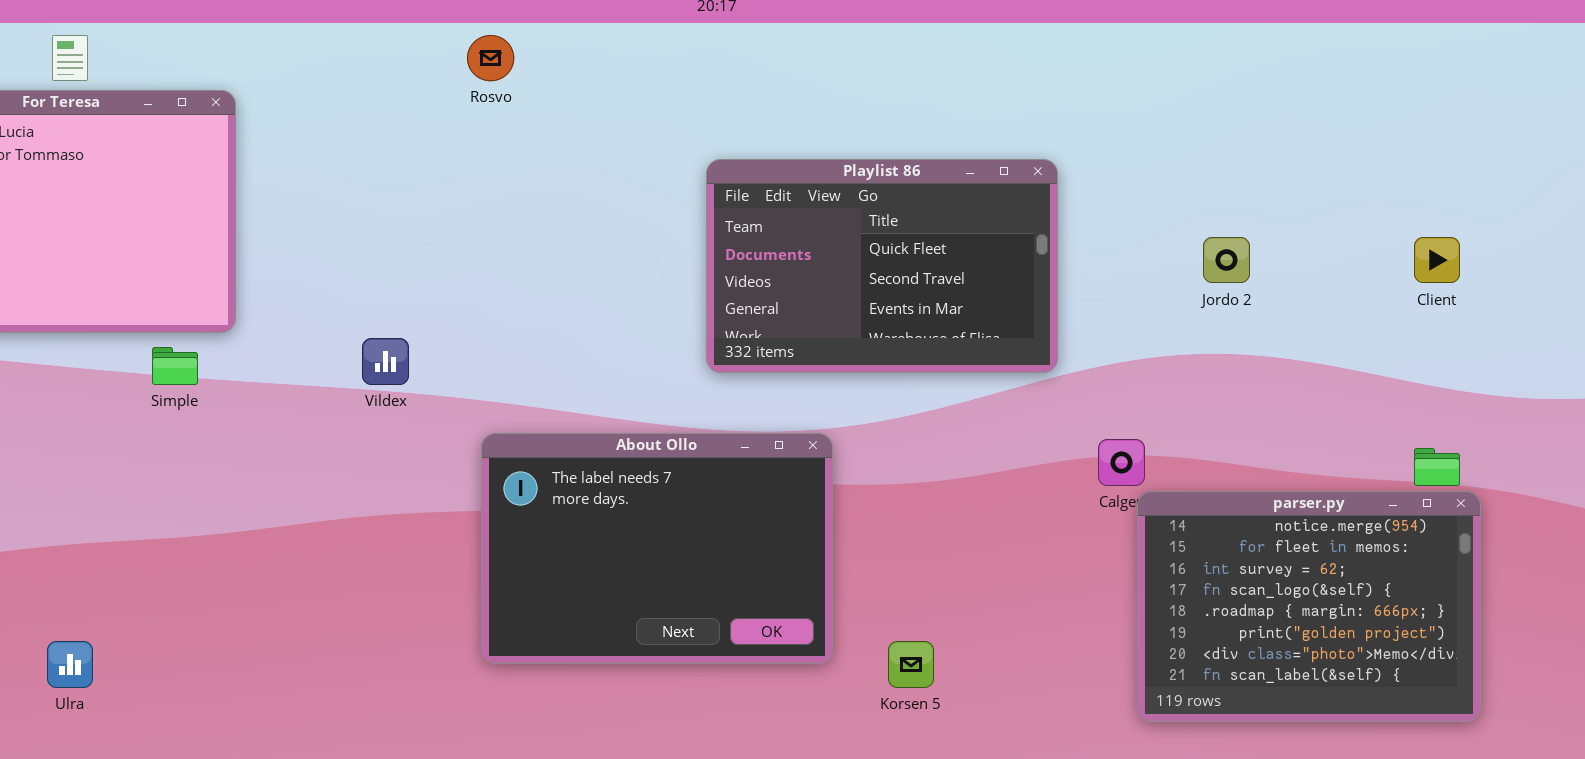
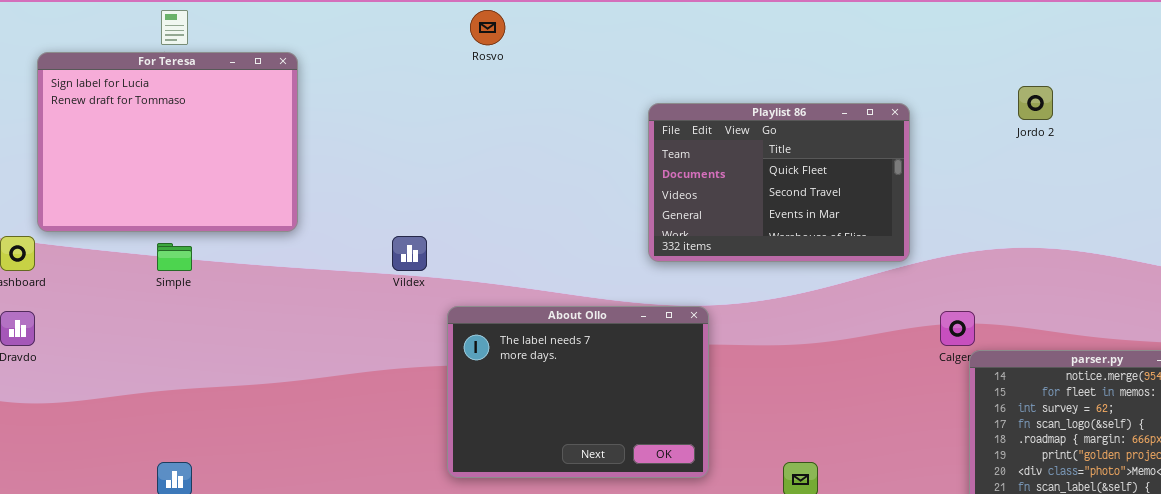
Jordo 2: [1203,237,1250,283] -> [1018,86,1053,120], moved
Simple: [152,347,198,385] -> [157,243,192,271], moved
About Ollo: [481,433,833,664] -> [447,306,709,478], moved

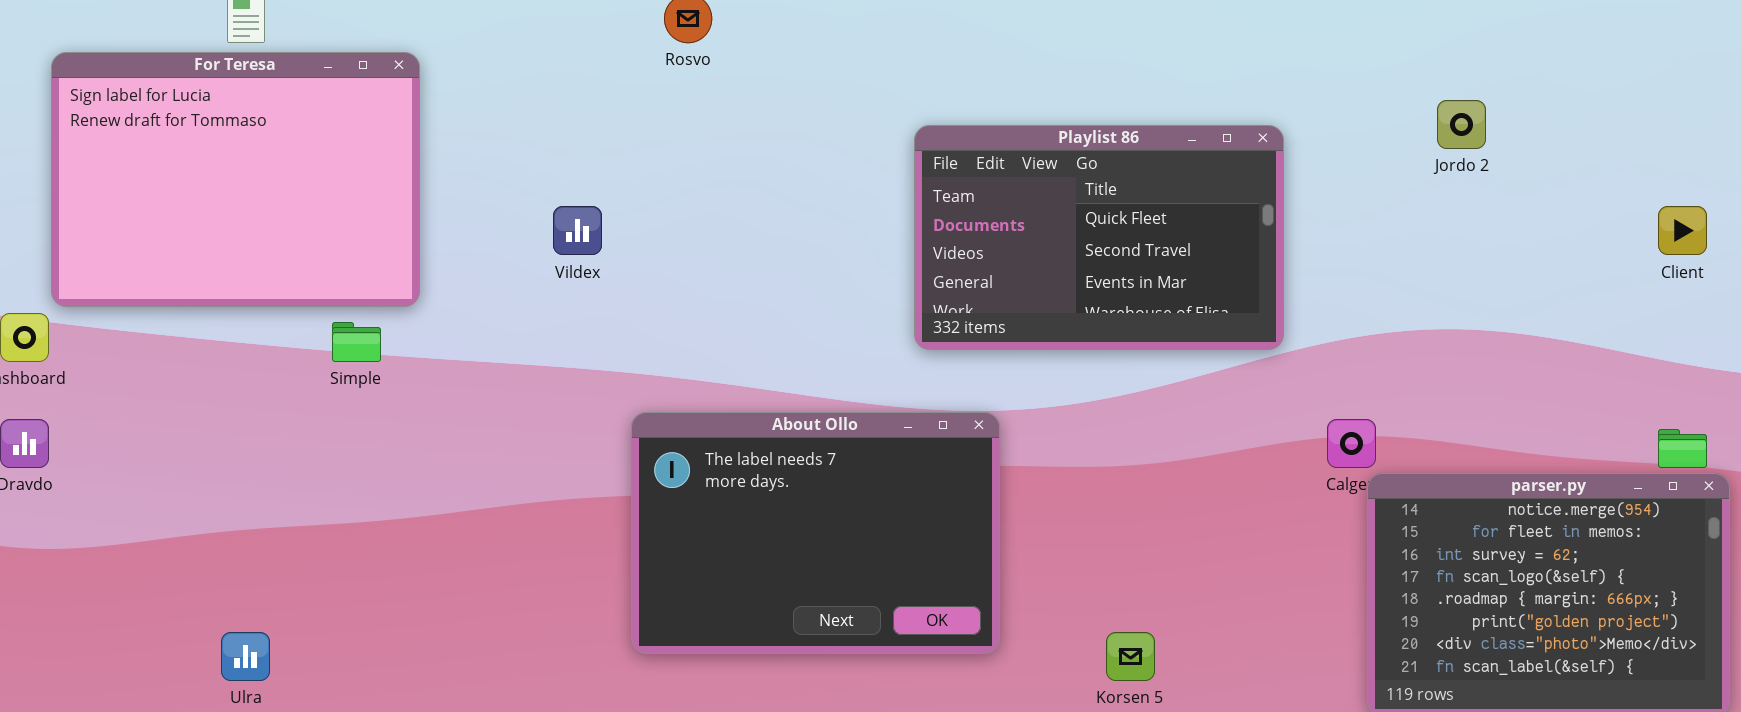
Vildex: [392,236,427,271] -> [553,206,602,255], moved
Simple: [157,243,192,271] -> [332,322,381,362], moved

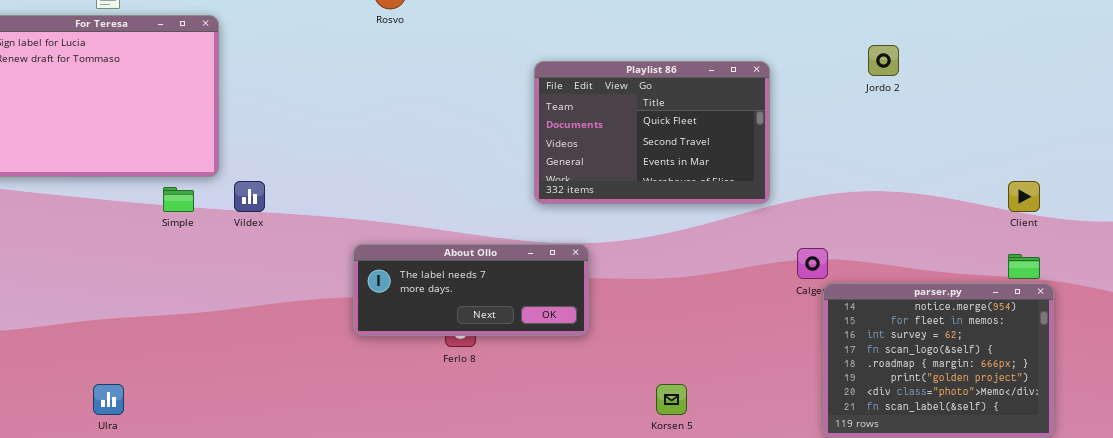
Vildex: [553,206,602,255] -> [234,181,265,212], moved
Client: [1658,206,1707,255] -> [1008,181,1040,212], moved
About Ollo: [631,412,1000,654] -> [353,244,589,336], resized

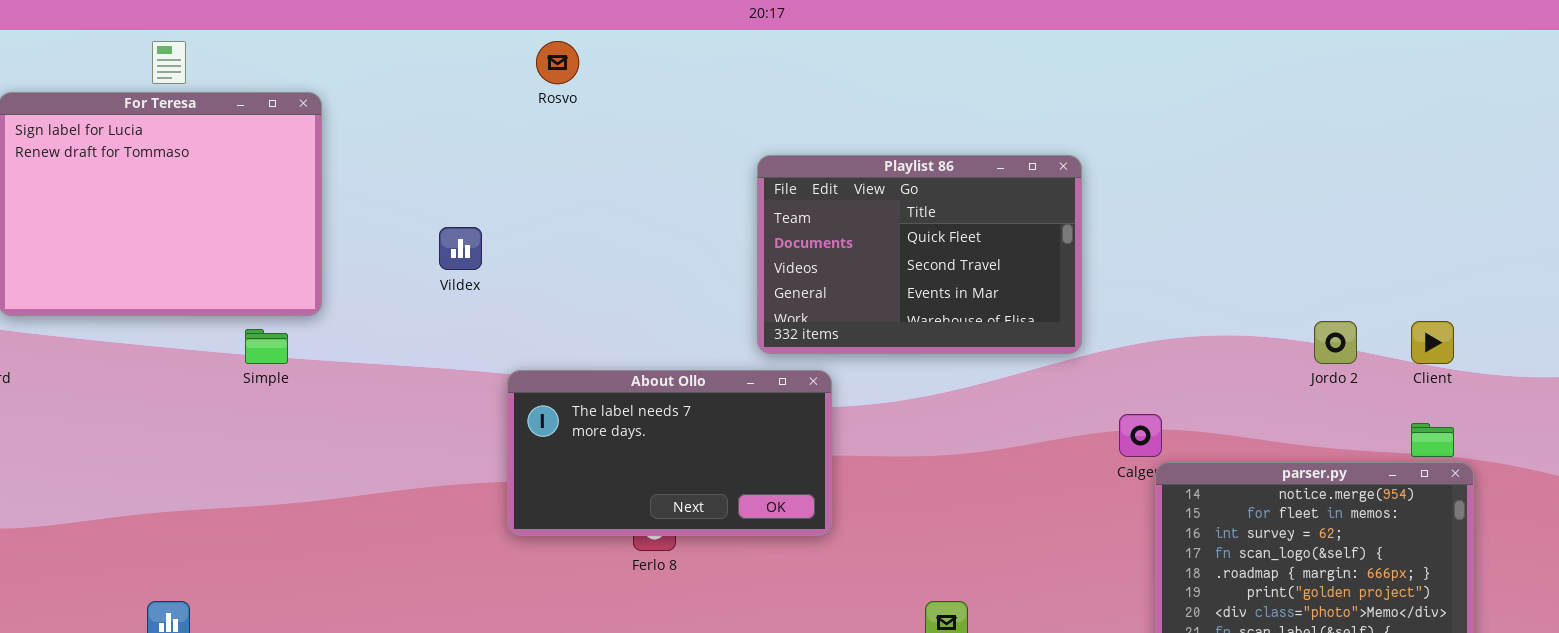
Jordo 2: [868,45,899,76] -> [1314,321,1357,364], moved
Vildex: [234,181,265,212] -> [439,227,482,270], moved
About Ollo: [353,244,589,336] -> [507,370,832,536], resized

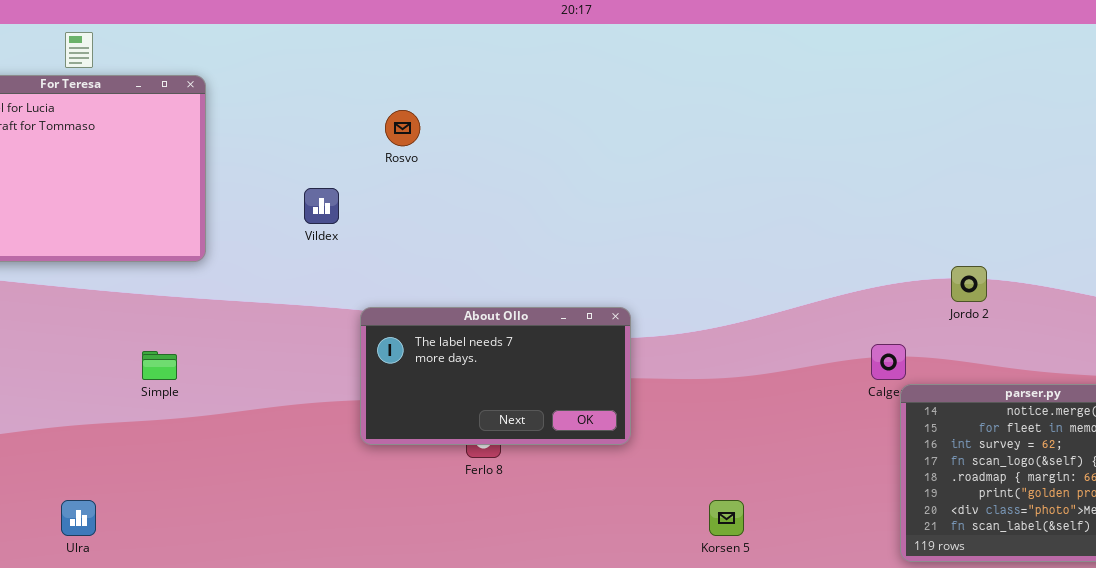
Rosvo: [536,41,579,84] -> [385,110,420,146], moved
Playlist 86: [757,155,1082,354] -> none, closed
Jordo 2: [1314,321,1357,364] -> [951,266,987,302], moved
Simple: [245,329,288,364] -> [142,351,177,380], moved

